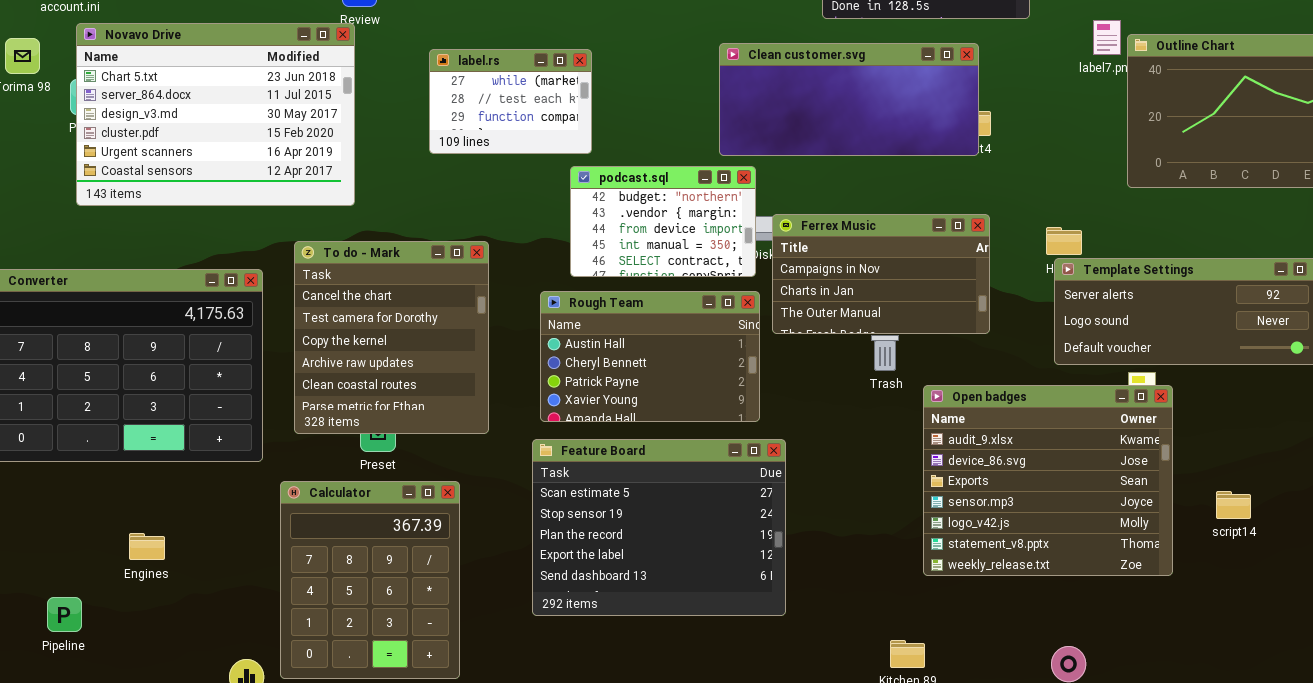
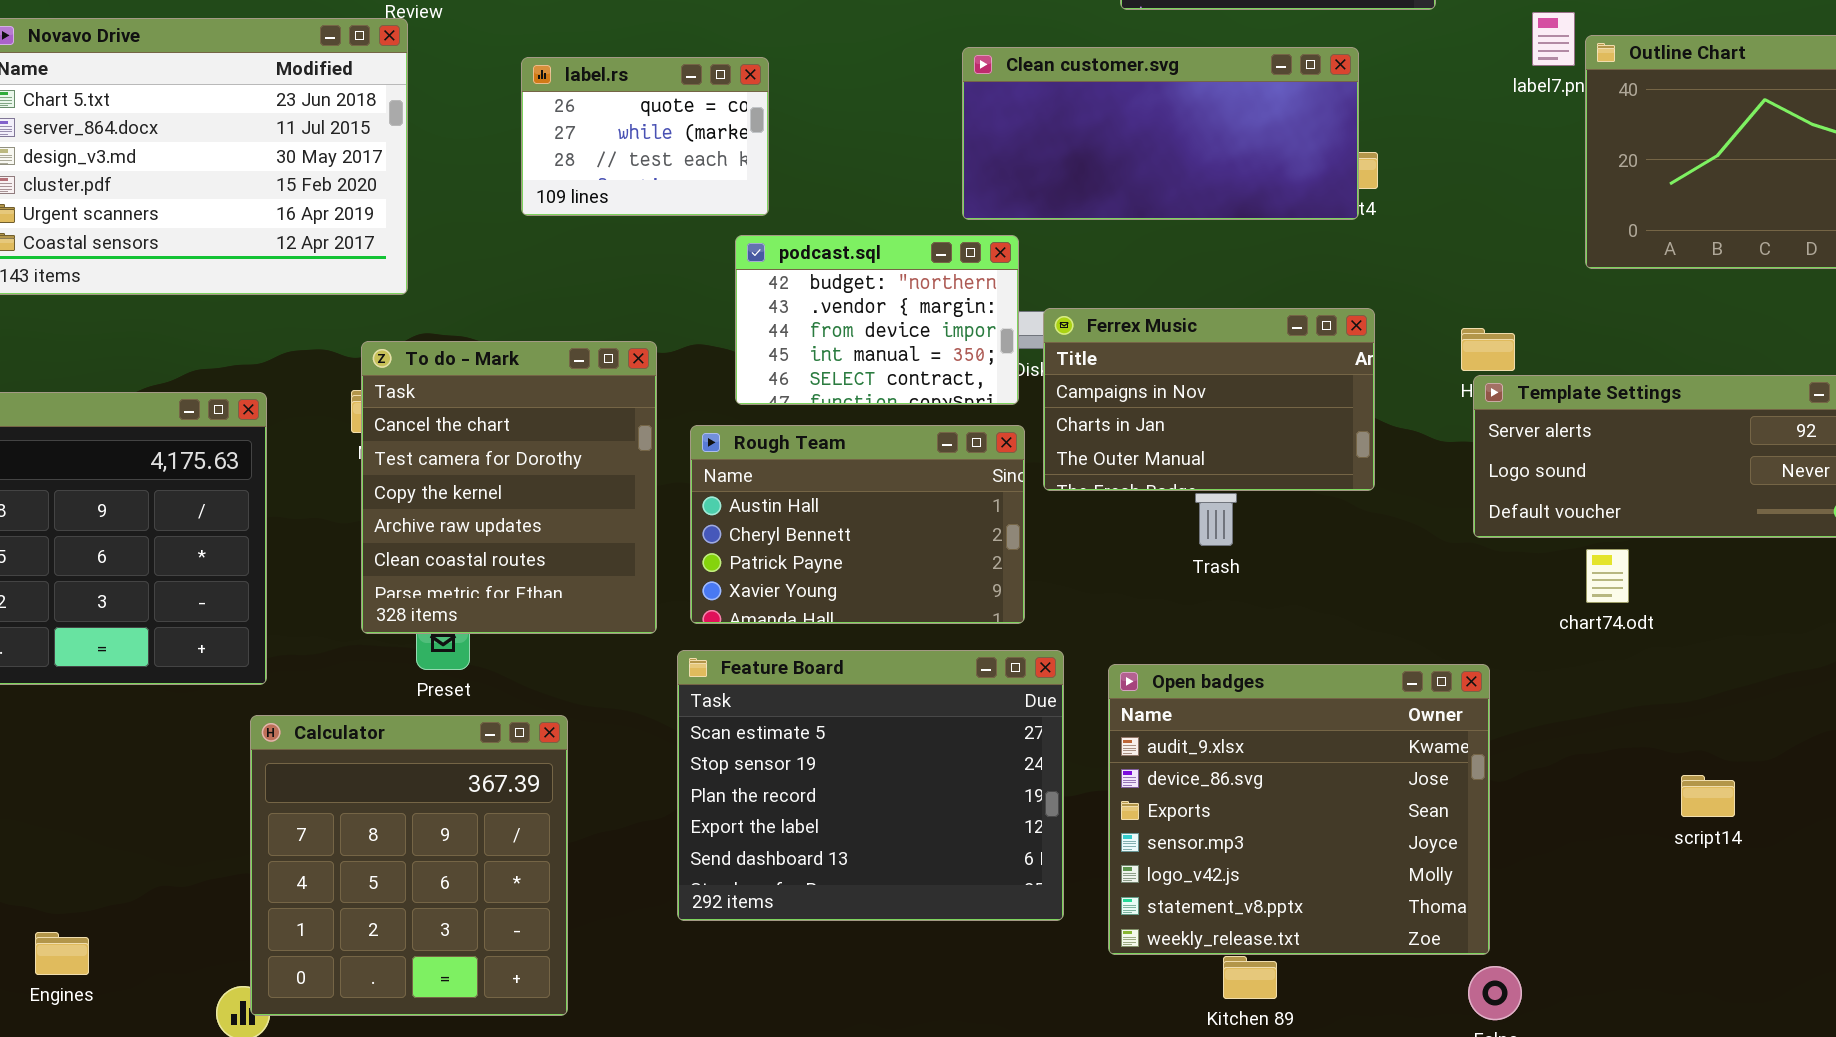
label.rs: [429,49,592,154] -> [521,57,769,216], scrolled up 1 row
To do - Mark: [294,241,489,434] -> [361,341,657,634], moved
Open badges: [923,385,1173,576] -> [1108,664,1490,955], moved
Calculator: [280,481,460,679] -> [250,715,568,1016], resized
script14: [1216,491,1251,519] -> [1681,775,1735,817], moved
Engines: [129,533,165,560] -> [35,932,89,975], moved

